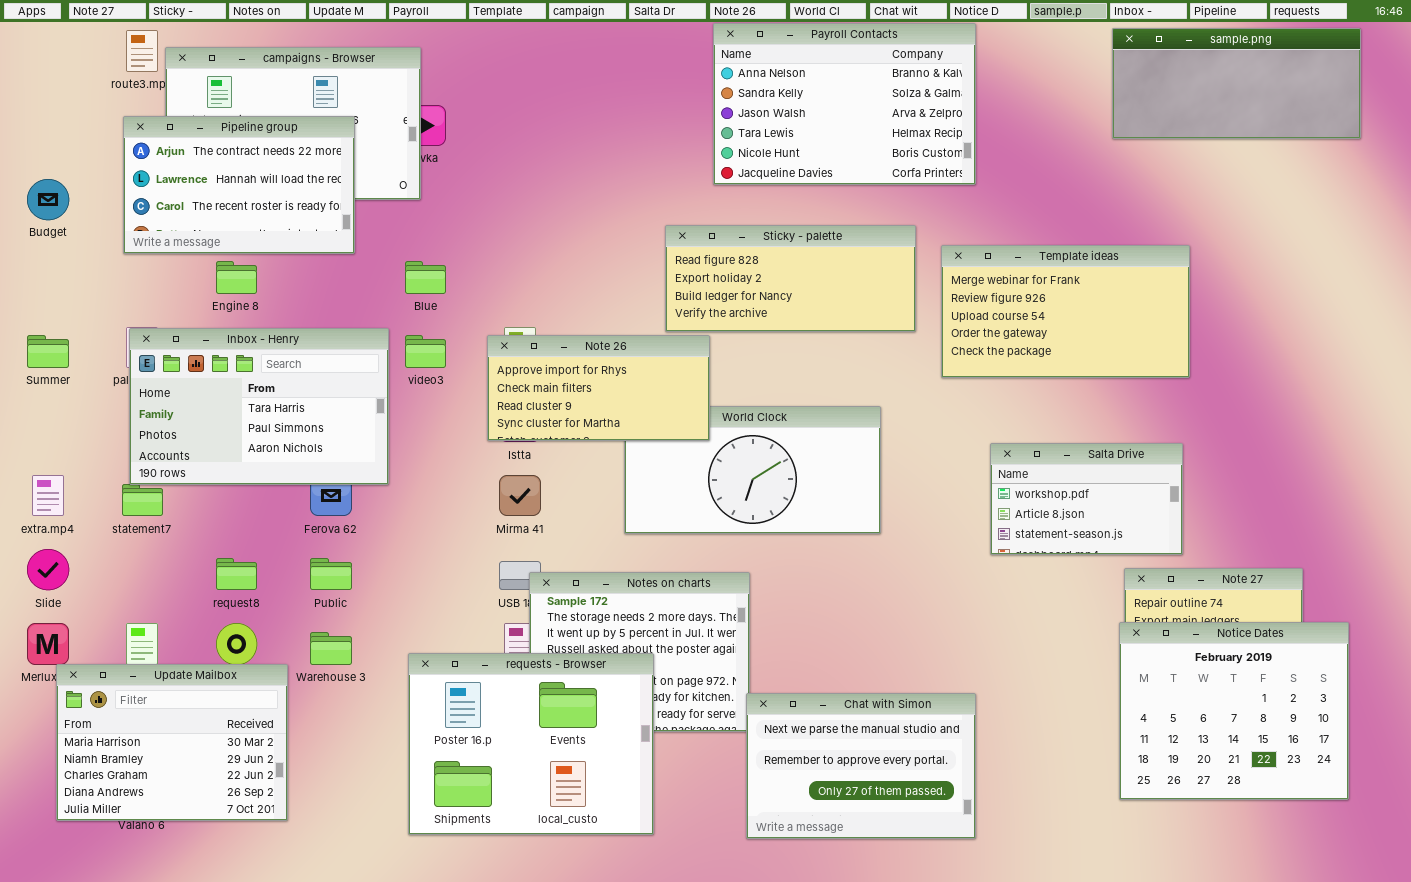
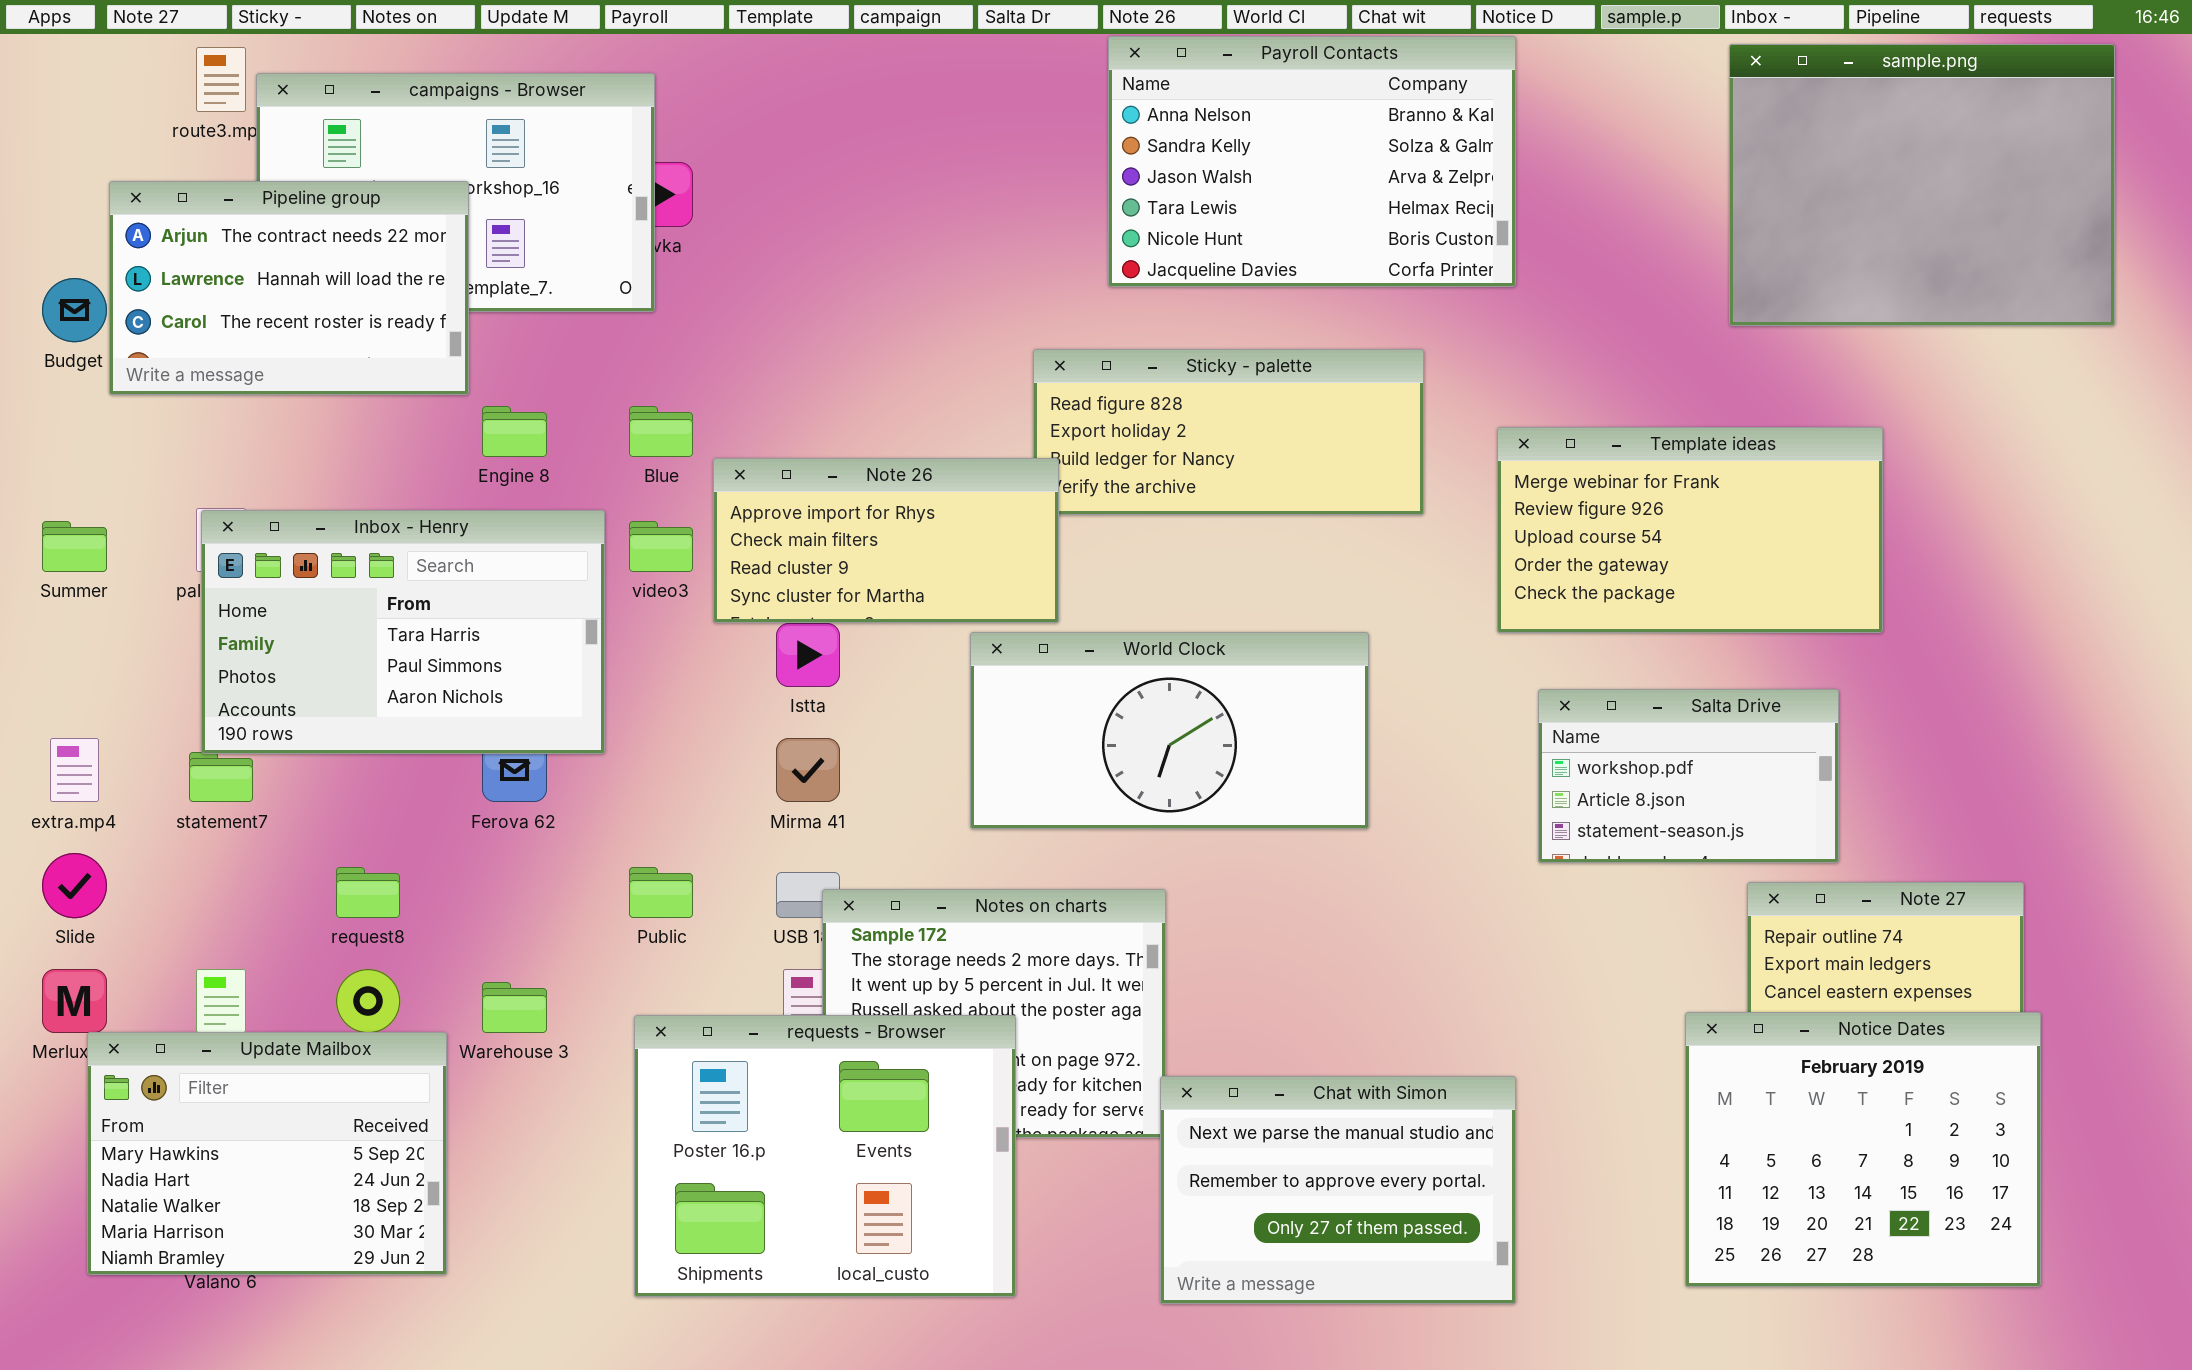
sample.png: [1112,28,1361,139] -> [1729,44,2115,326], resized
Pipeline group: [123,116,355,254] -> [109,181,469,395], moved
Template ideas: [941,245,1190,378] -> [1497,427,1883,633], moved
Engine 8: [216,261,257,294] -> [482,406,547,457], moved
Note 26: [487,335,710,441] -> [713,458,1059,623], moved
Public: [310,558,352,590] -> [629,867,693,918], moved
Notice Dates: [1119,622,1349,800] -> [1685,1012,2041,1287], moved
Update Mailbox: [56,664,288,821] -> [87,1032,447,1275], scrolled up 3 rows

